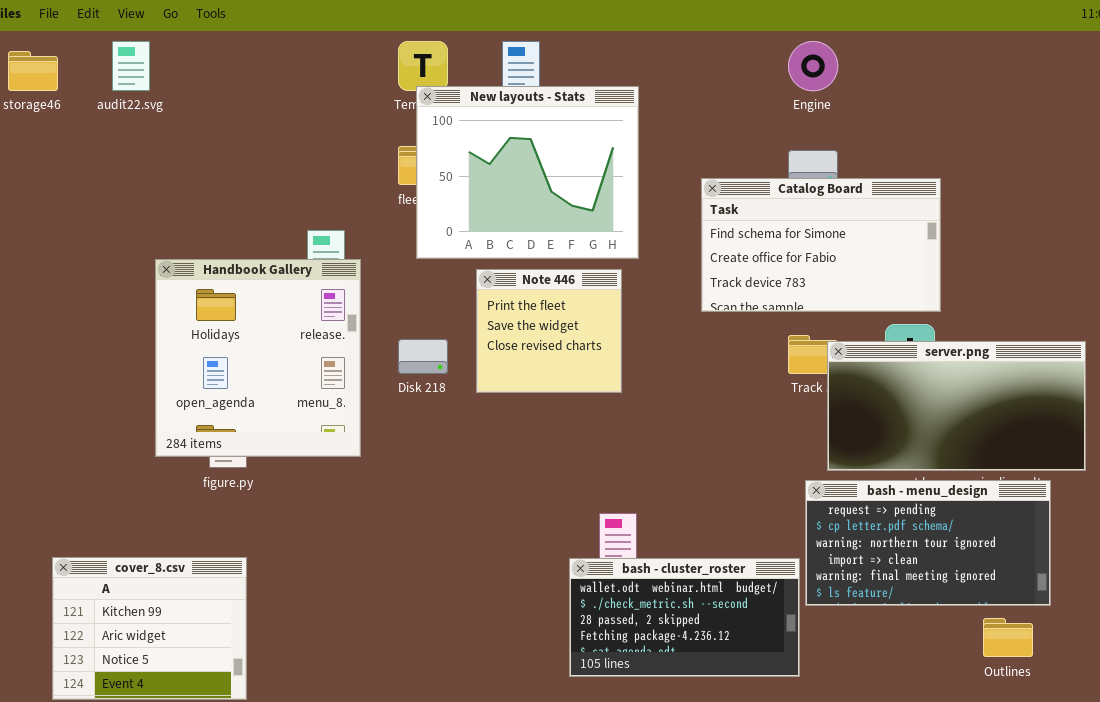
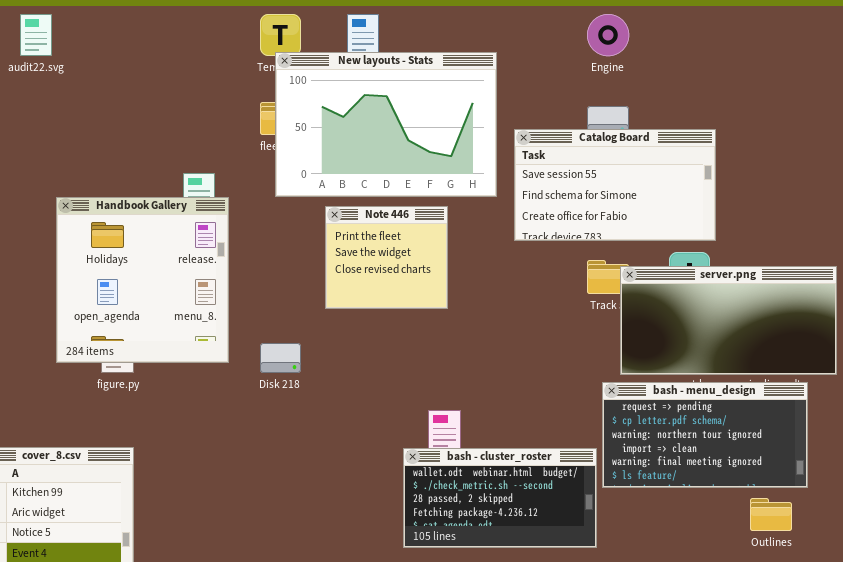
New layouts - Stats: [416,86,639,259] -> [275,52,497,197], resized
Catalog Board: [701,178,941,312] -> [514,129,716,241], scrolled up 1 row
Disk 218: [398,339,448,374] -> [260,343,301,373], moved

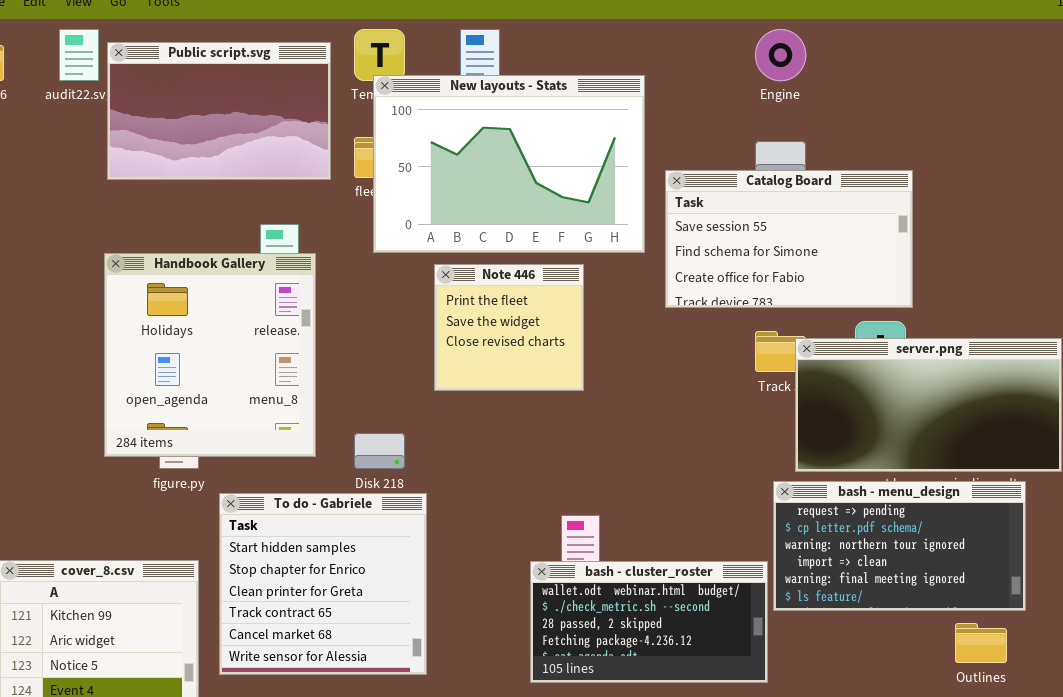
Public script.svg: none -> [107,42,331,180], opened
To do - Gabriele: none -> [219,493,427,675], opened

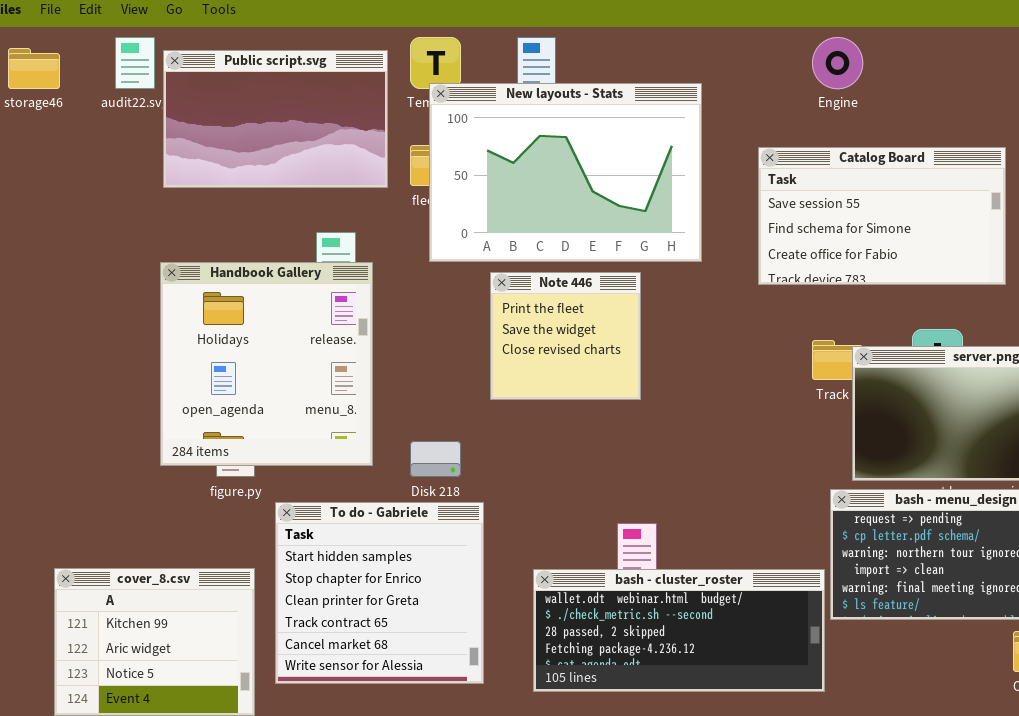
Catalog Board: [665,170,913,308] -> [758,147,1006,285], moved
bash - cluster_roster: [530,561,768,683] -> [533,569,825,692], resized

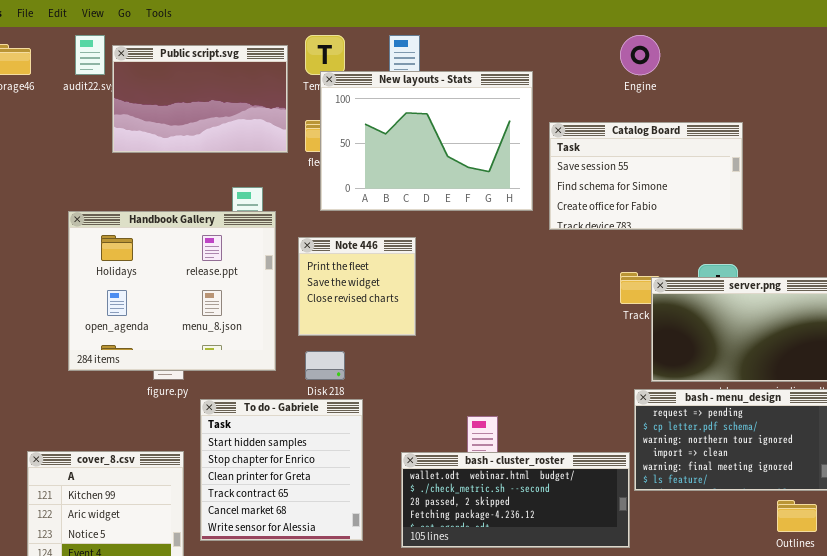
Catalog Board: [758,147,1006,285] -> [549,122,743,230], moved
Handbook Gallery: [160,262,373,466] -> [68,211,276,371], resized
Note 446: [490,272,641,400] -> [298,237,416,336], moved

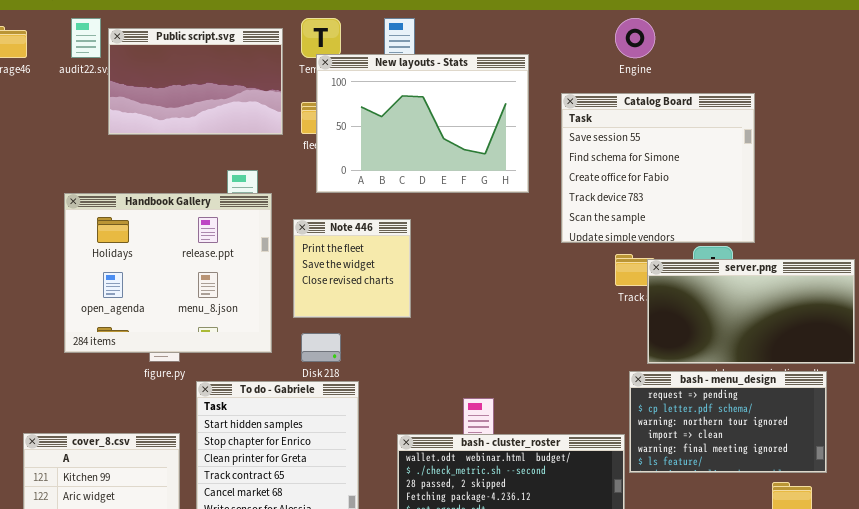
Catalog Board: [549,122,743,230] -> [561,93,755,243], moved, resized

